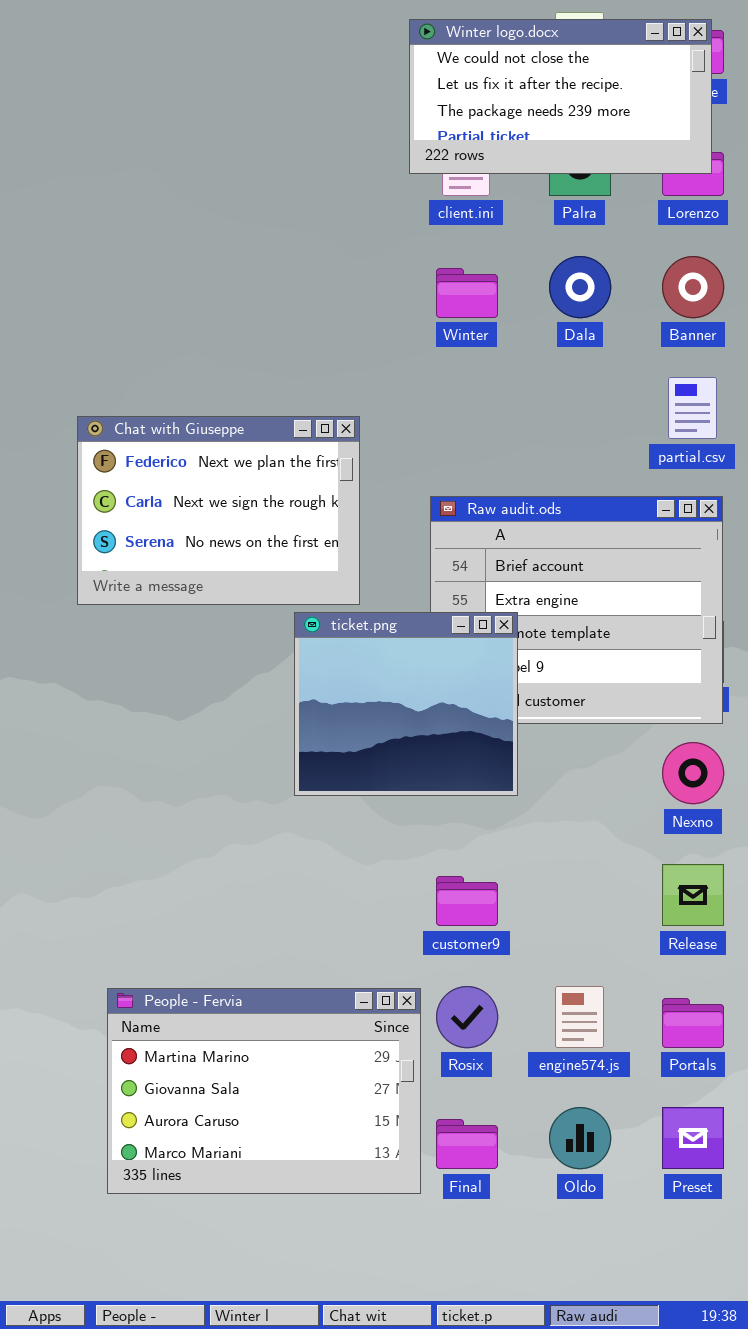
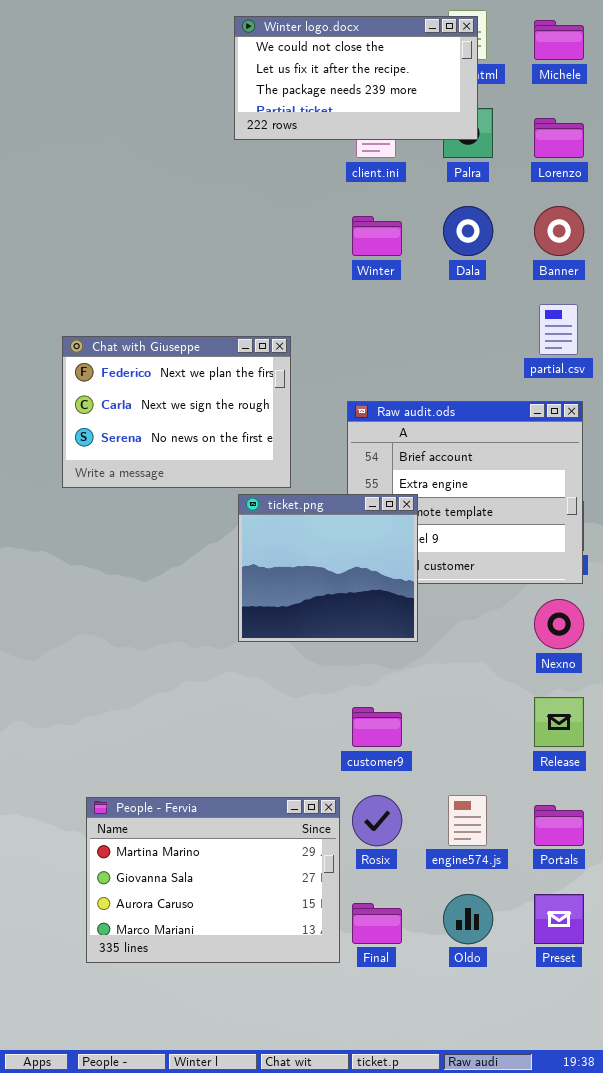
Winter logo.docx: [409,19,712,174] -> [234,16,478,140], moved

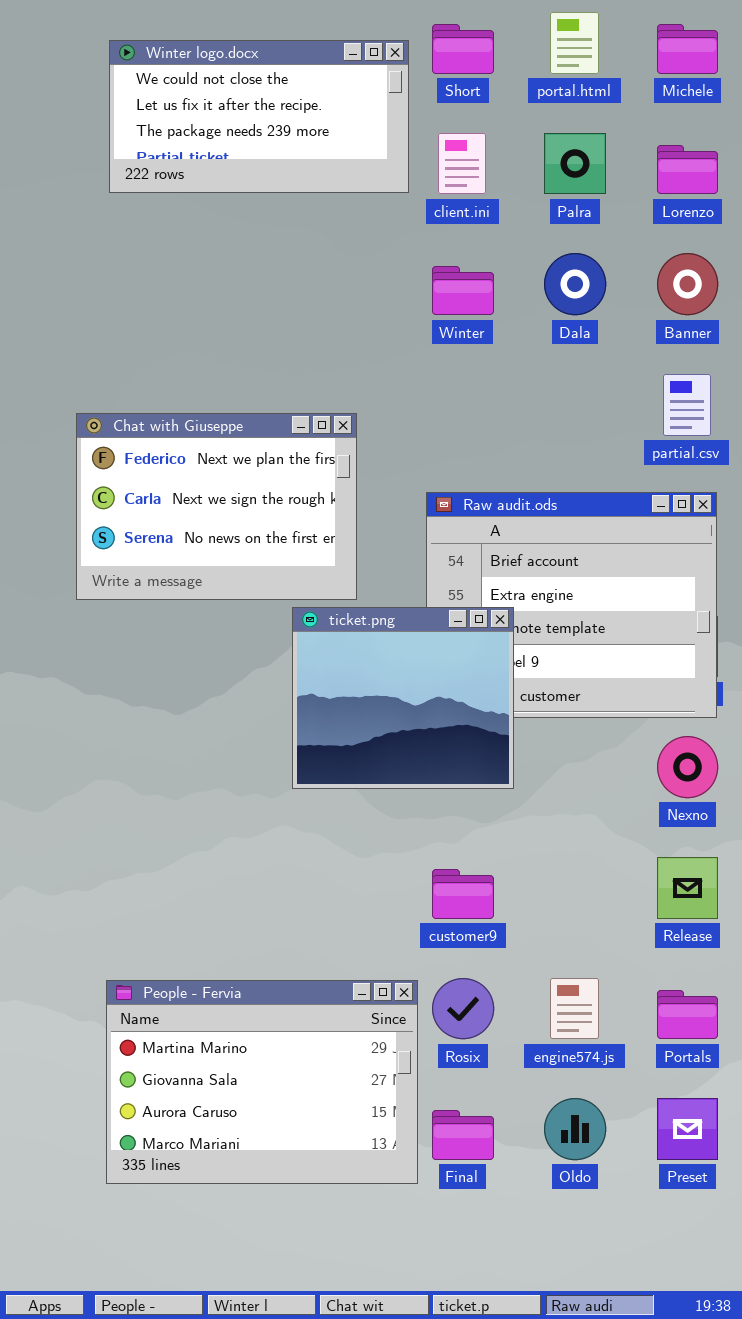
Winter logo.docx: [234,16,478,140] -> [109,40,409,193], moved

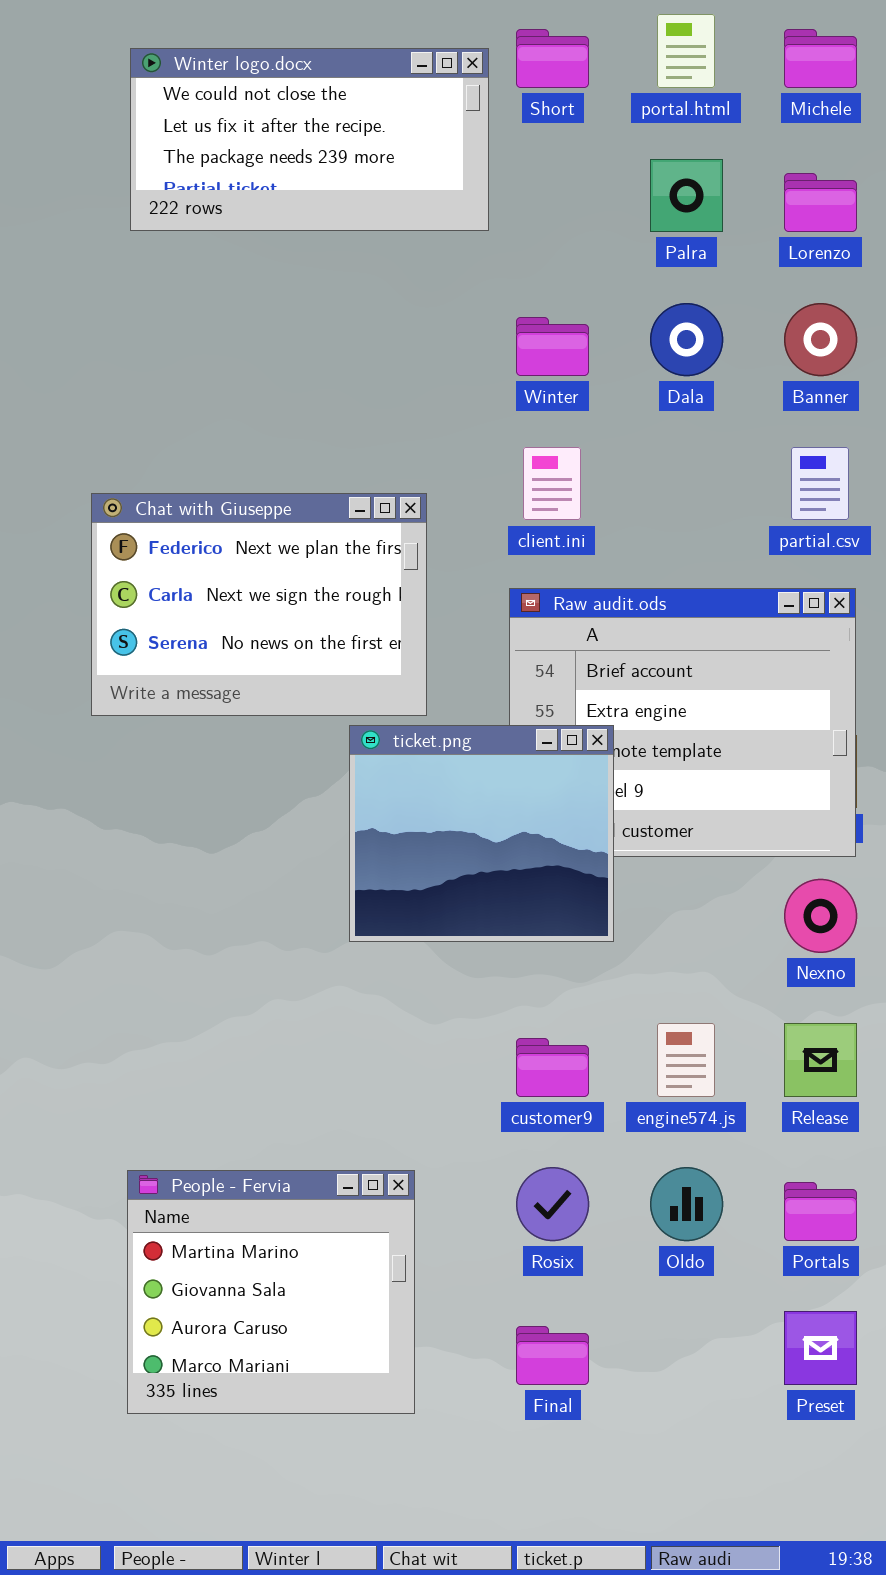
client.ini: [438,133,486,194] -> [523,447,581,520], moved
engine574.js: [550,978,599,1039] -> [657,1023,715,1097], moved
People - Fervia: [106,980,418,1184] -> [127,1170,415,1414], resized
Oldo: [544,1098,606,1160] -> [650,1167,723,1241], moved

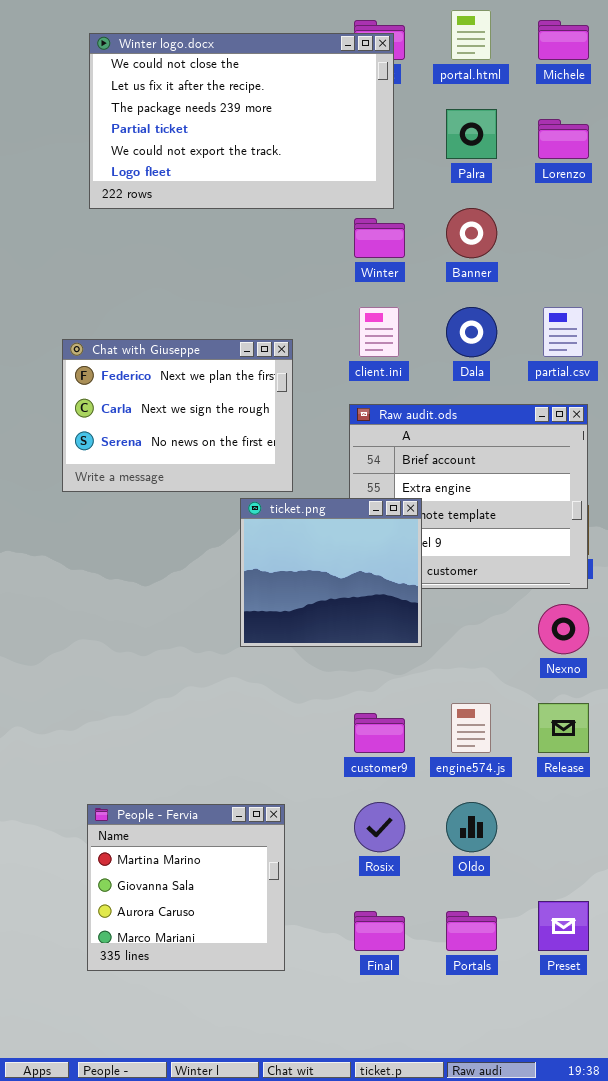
Winter logo.docx: [130,48,489,231] -> [89,33,394,209], resized
Dala: [650,303,723,376] -> [446,307,497,357], moved
Banner: [784,303,857,376] -> [446,208,497,258], moved
Portals: [784,1182,857,1241] -> [446,911,497,951], moved

